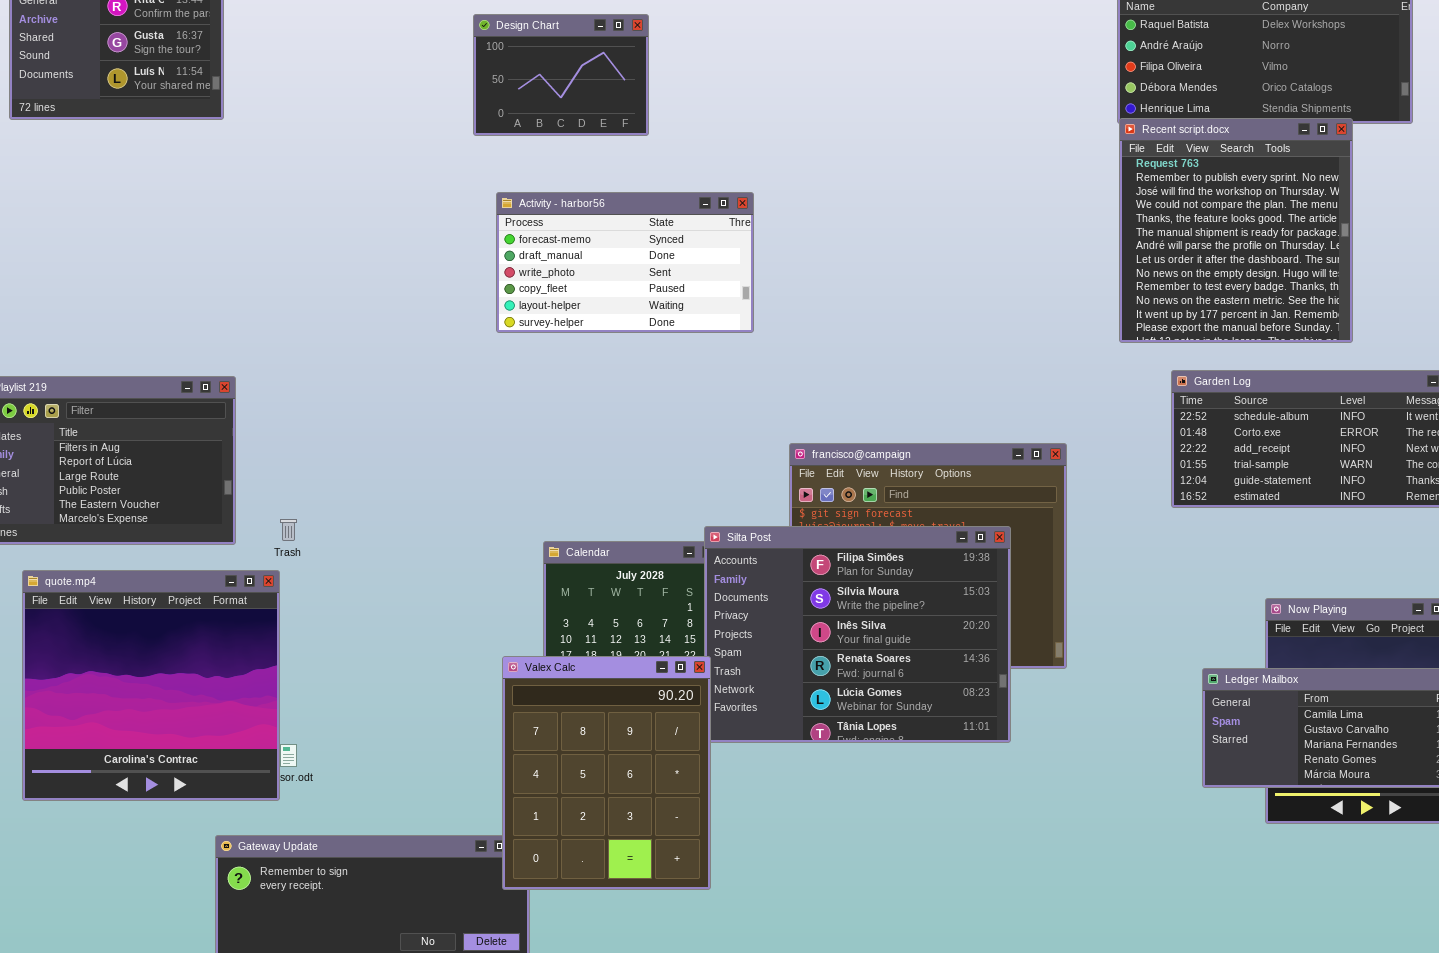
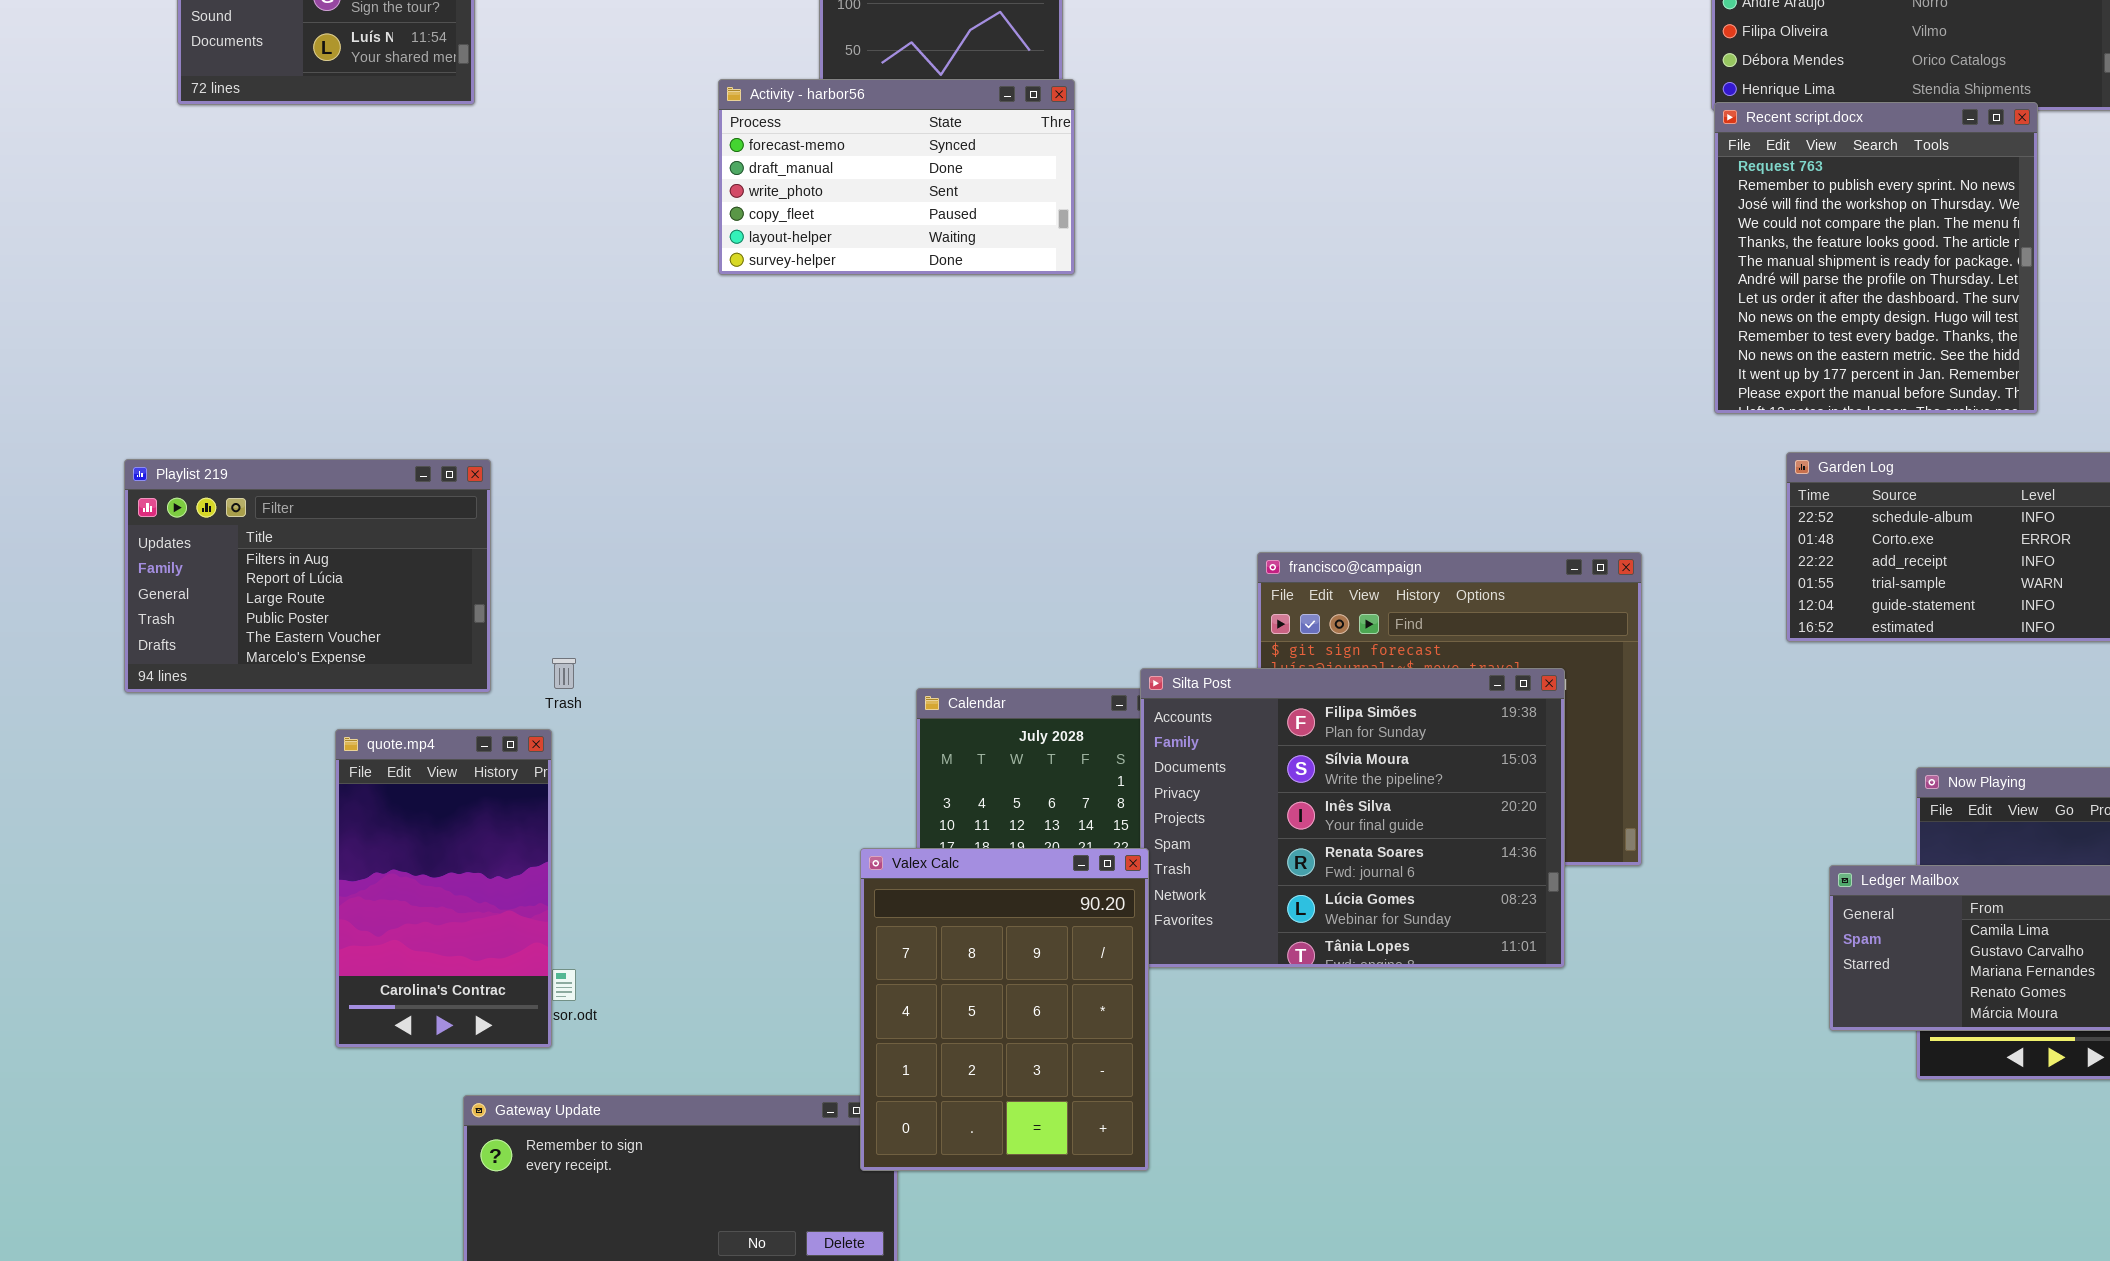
Activity - harbor56: [496,192,754,333] -> [718,79,1075,275], moved
quote.mp4: [22,570,280,801] -> [335,729,552,1048], resized

